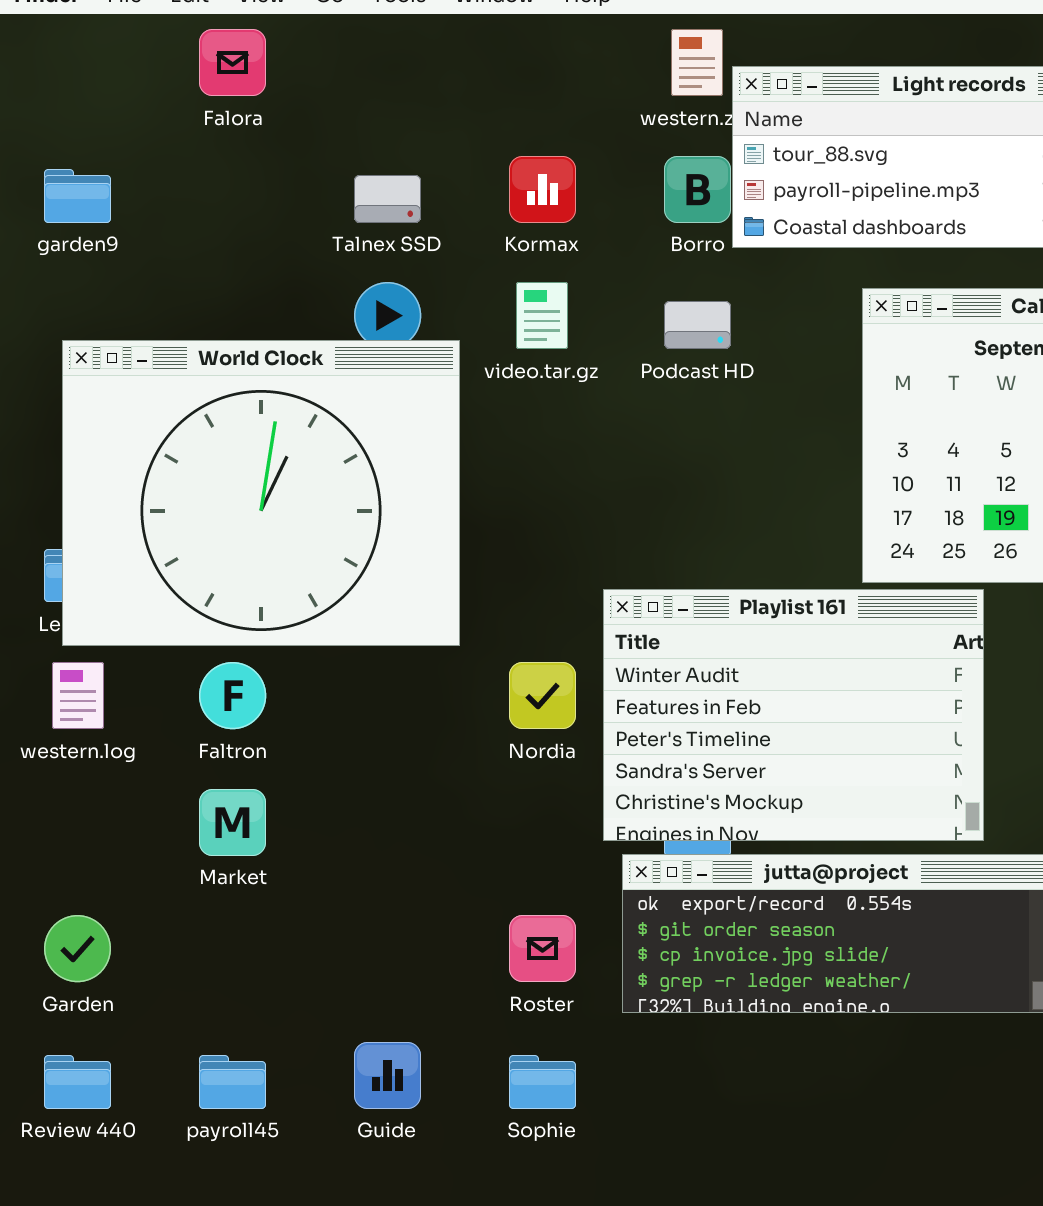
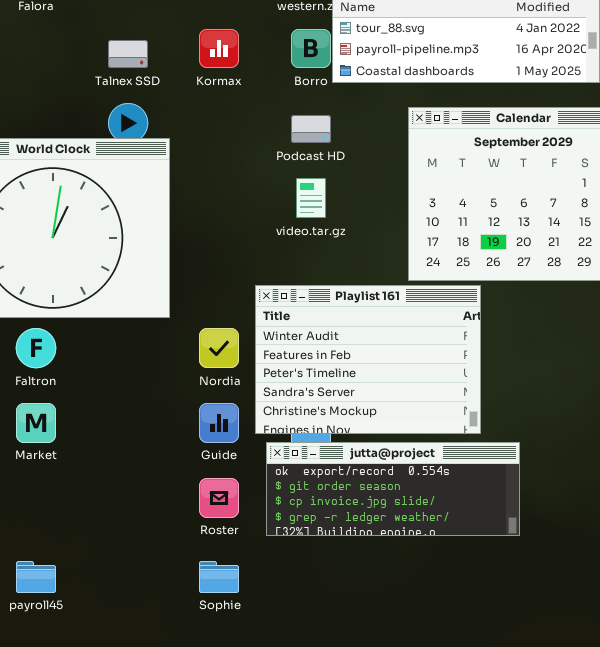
video.tar.gz: [516,282,568,349] -> [296,178,326,218], moved
Guide: [354,1042,421,1109] -> [199,403,239,443], moved

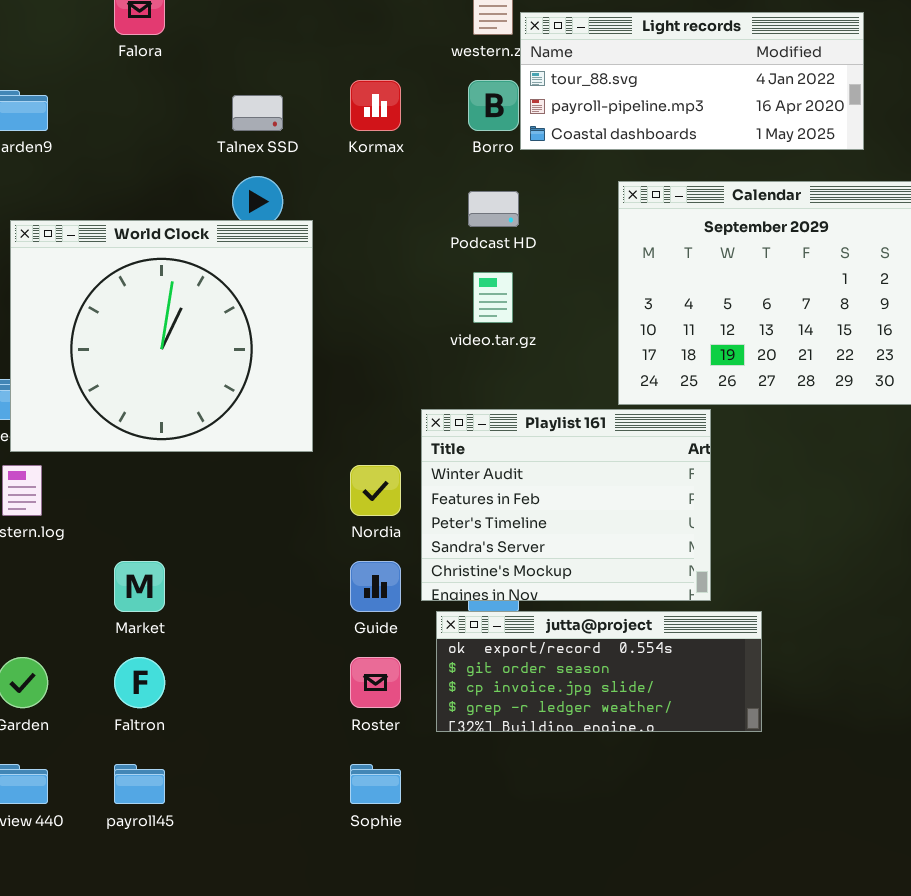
Faltron: [16,328,56,368] -> [114,657,165,708], moved

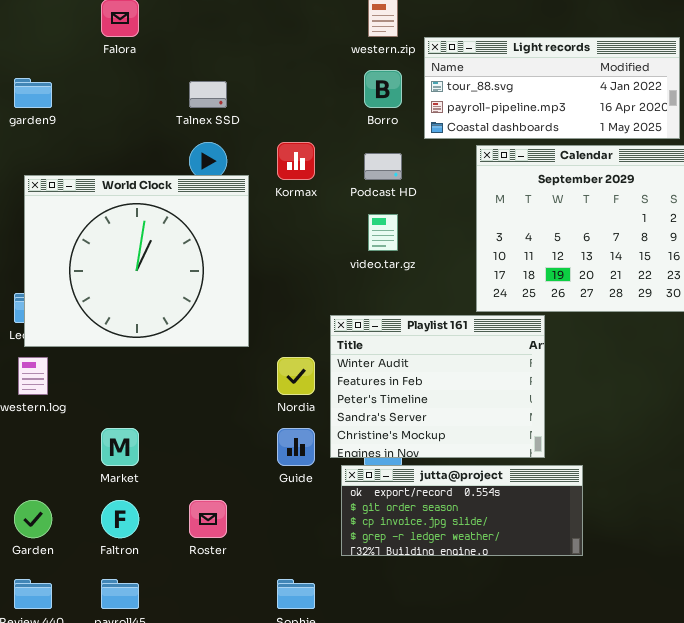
Light records: [520,12,864,150] -> [424,37,680,139], moved
Kormax: [350,80,401,131] -> [277,142,315,180], moved
Roster: [350,657,401,708] -> [189,500,227,538], moved

